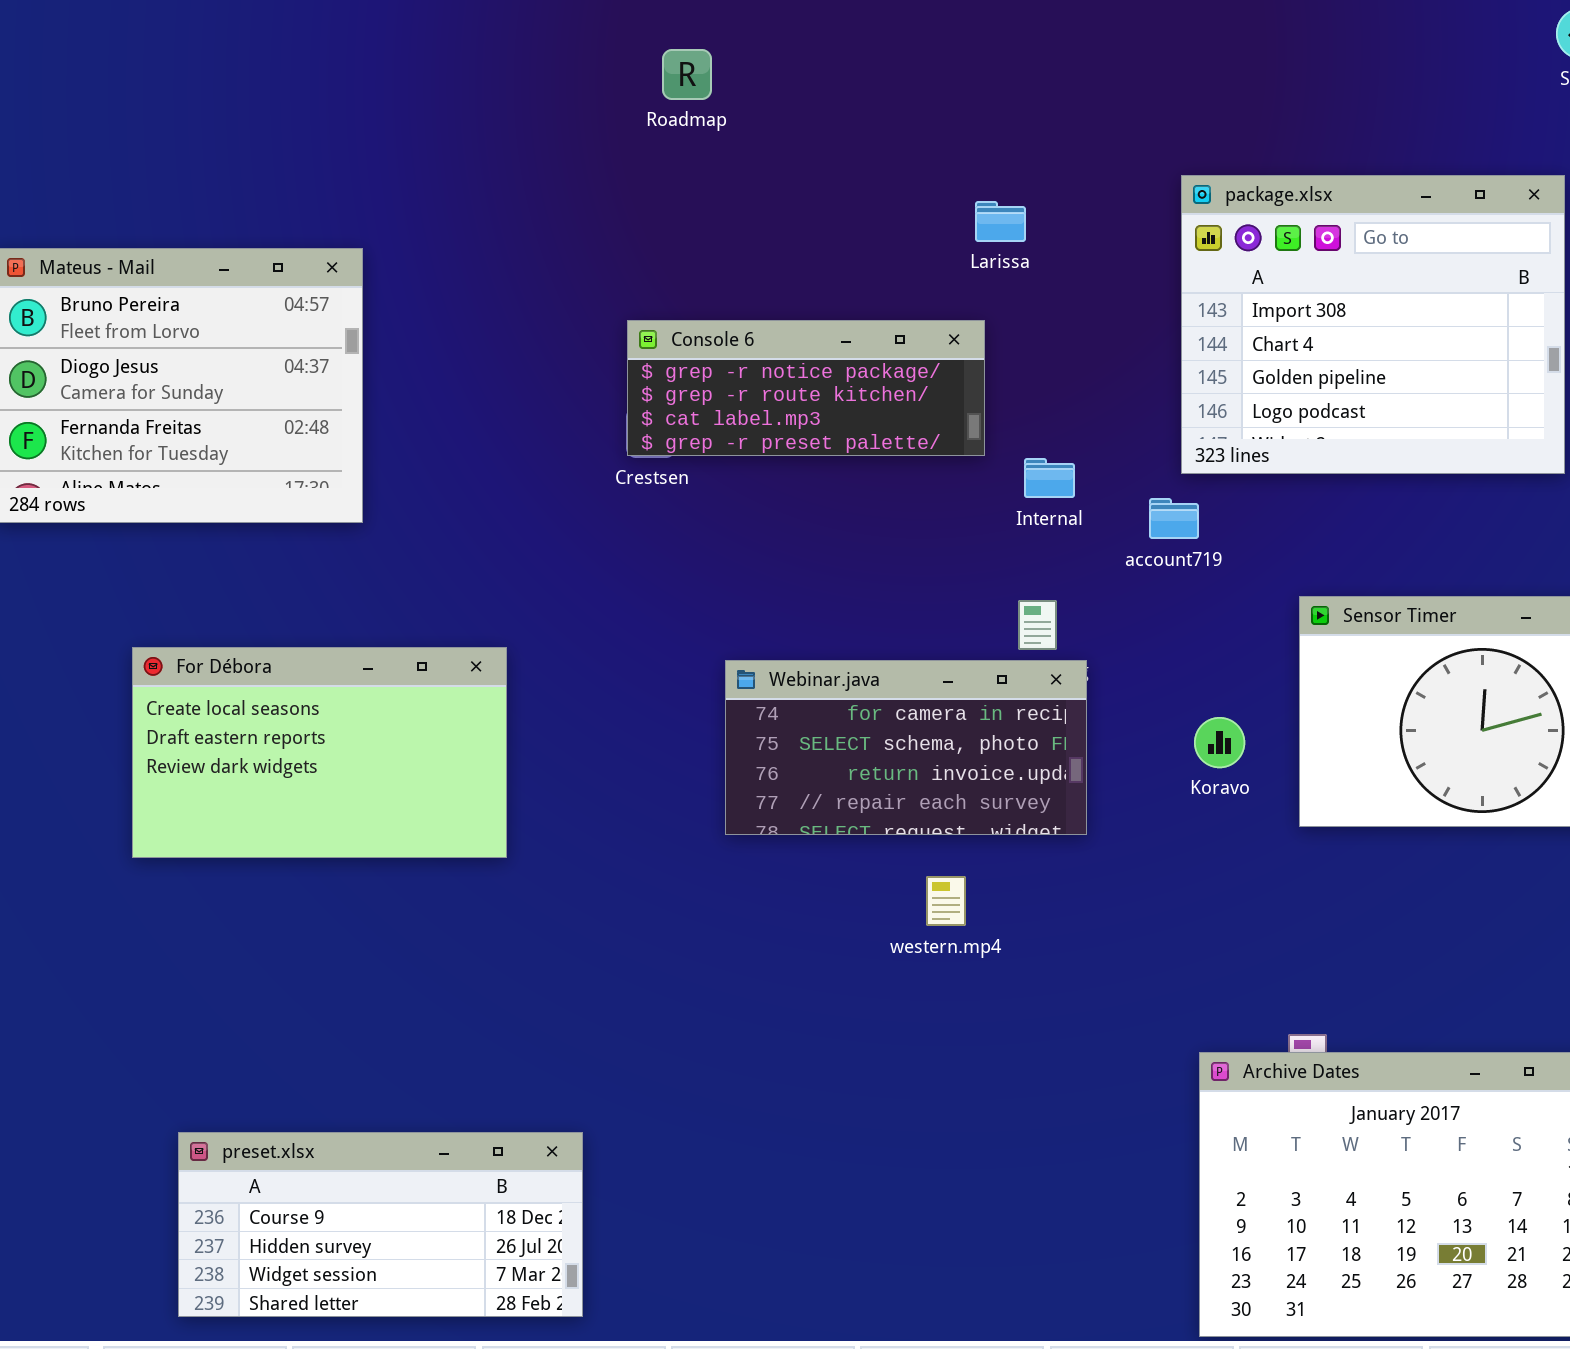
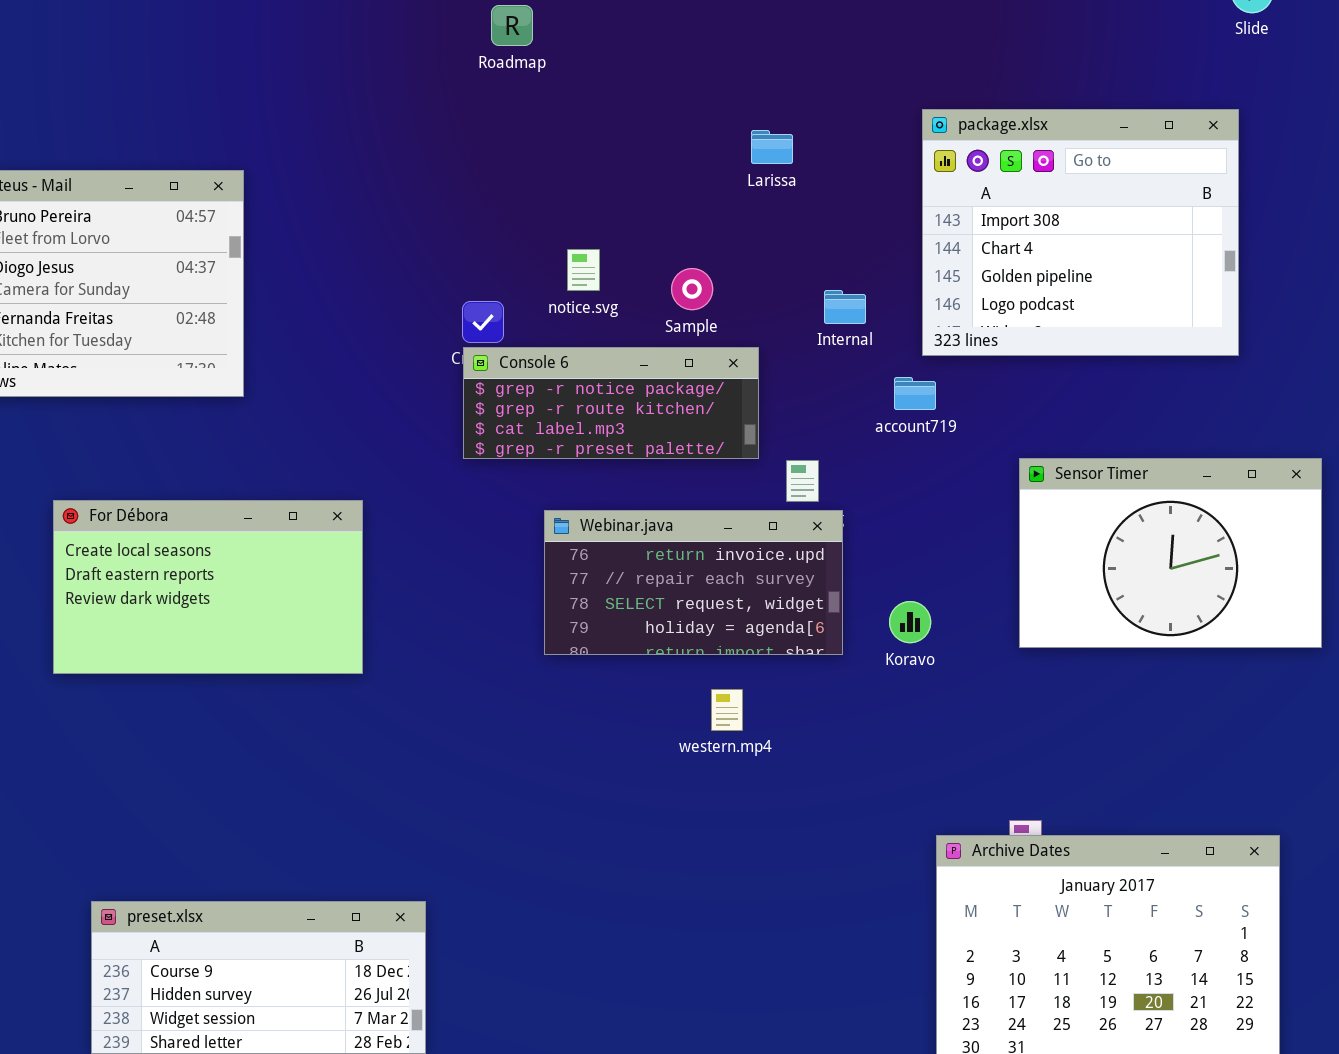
Console 6: [627,320,985,456] -> [463,347,759,459], moved
Internal: [1024,458,1075,498] -> [824,290,866,324], moved
Webinar.java: [725,660,1087,835] -> [544,510,843,655], scrolled down 2 rows
Koravo: [1194,717,1245,768] -> [889,601,931,643], moved

